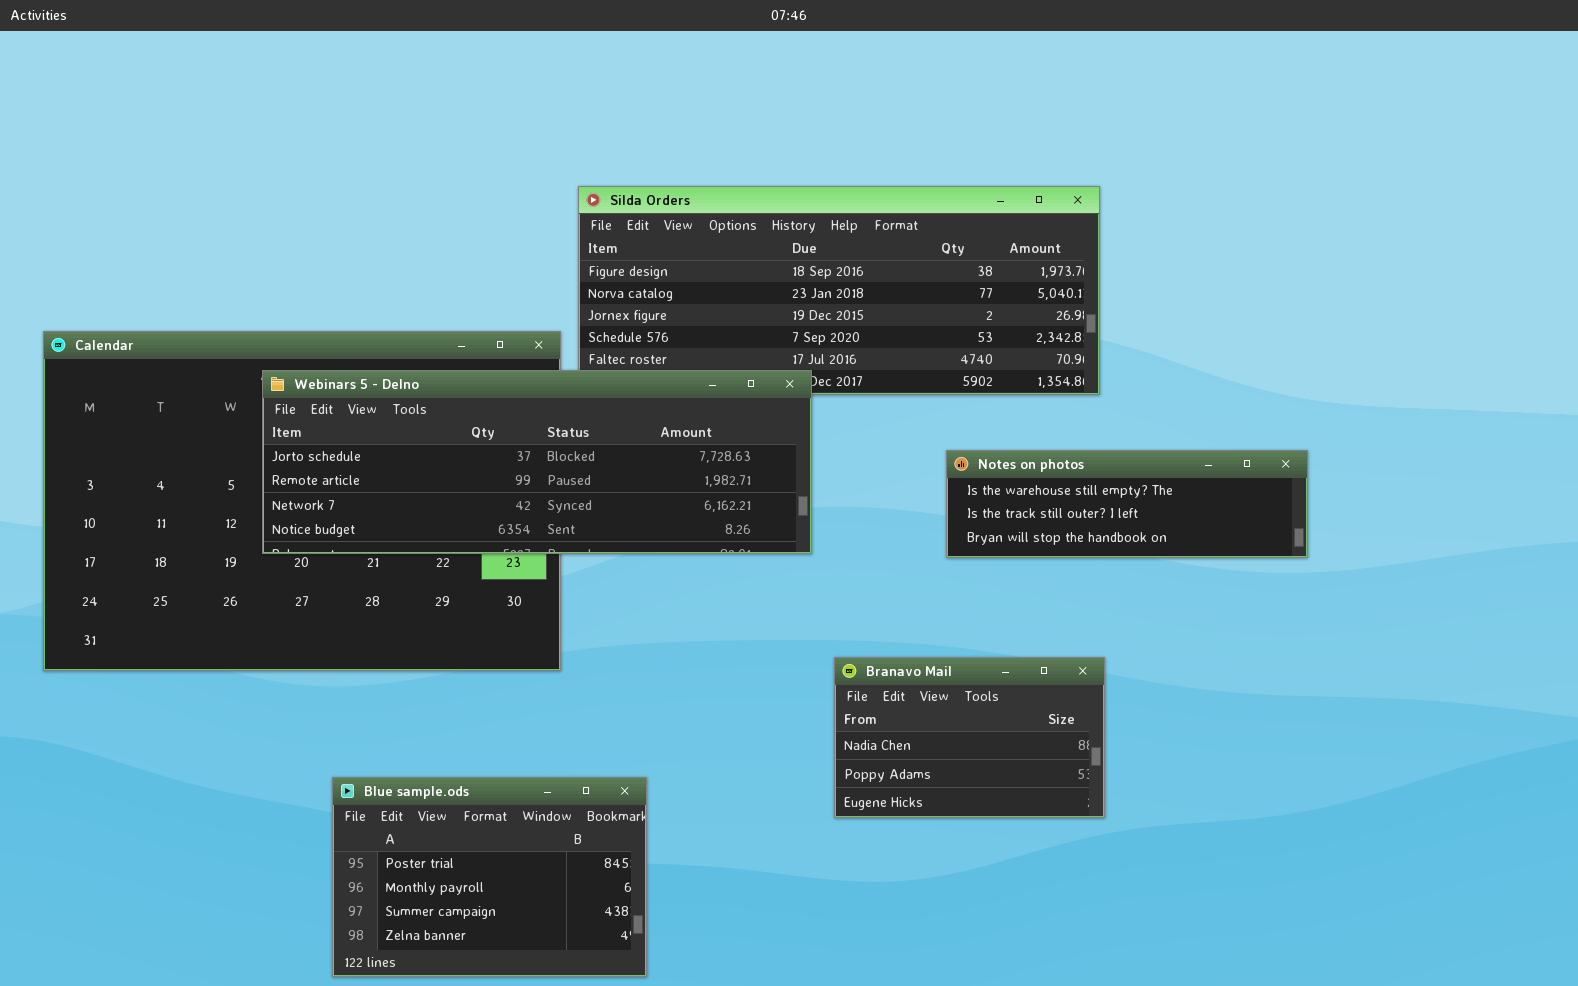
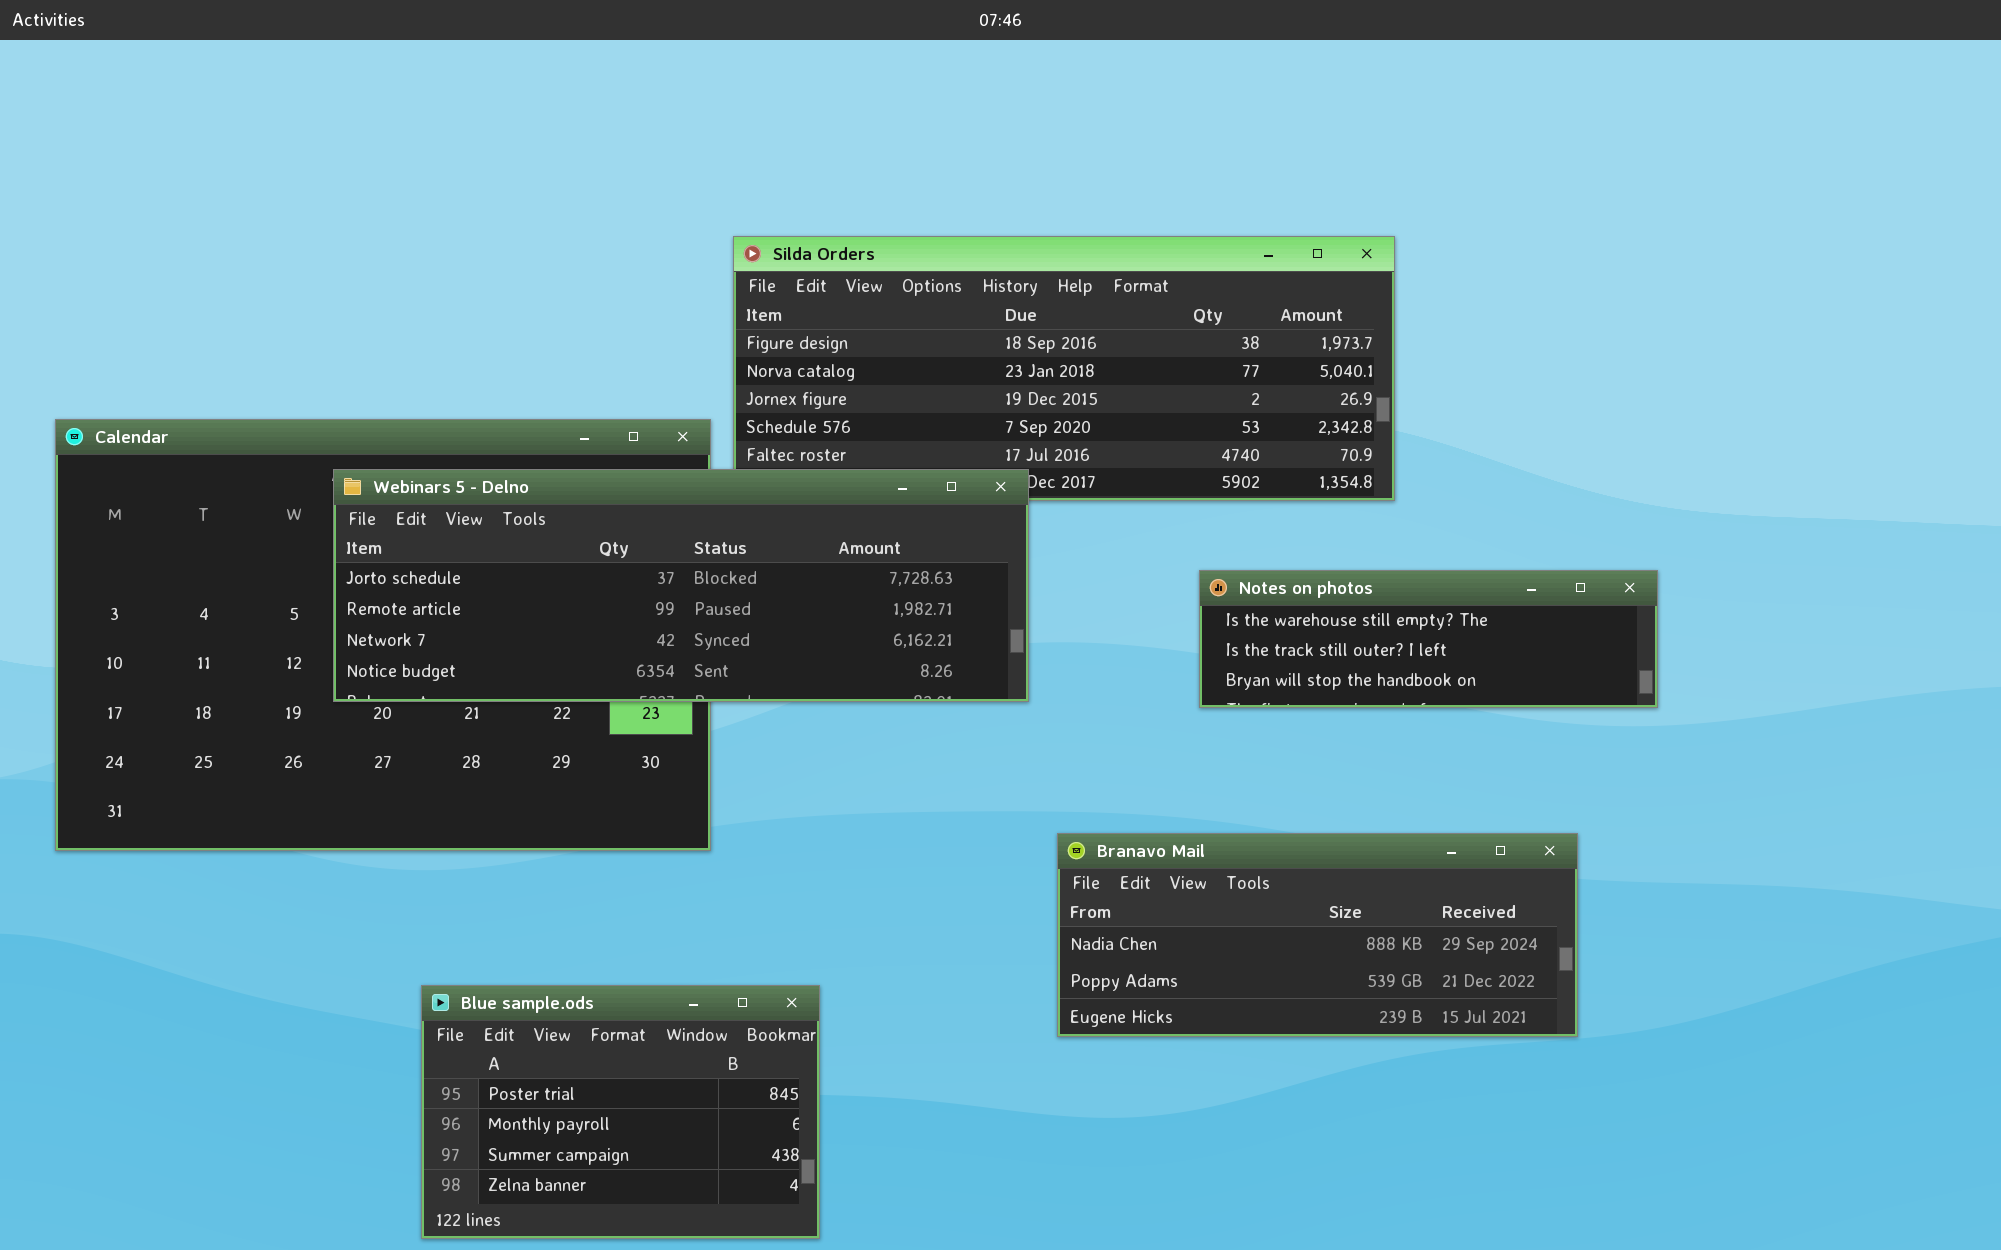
Branavo Mail: [834,657,1105,818] -> [1057,833,1578,1037], resized

